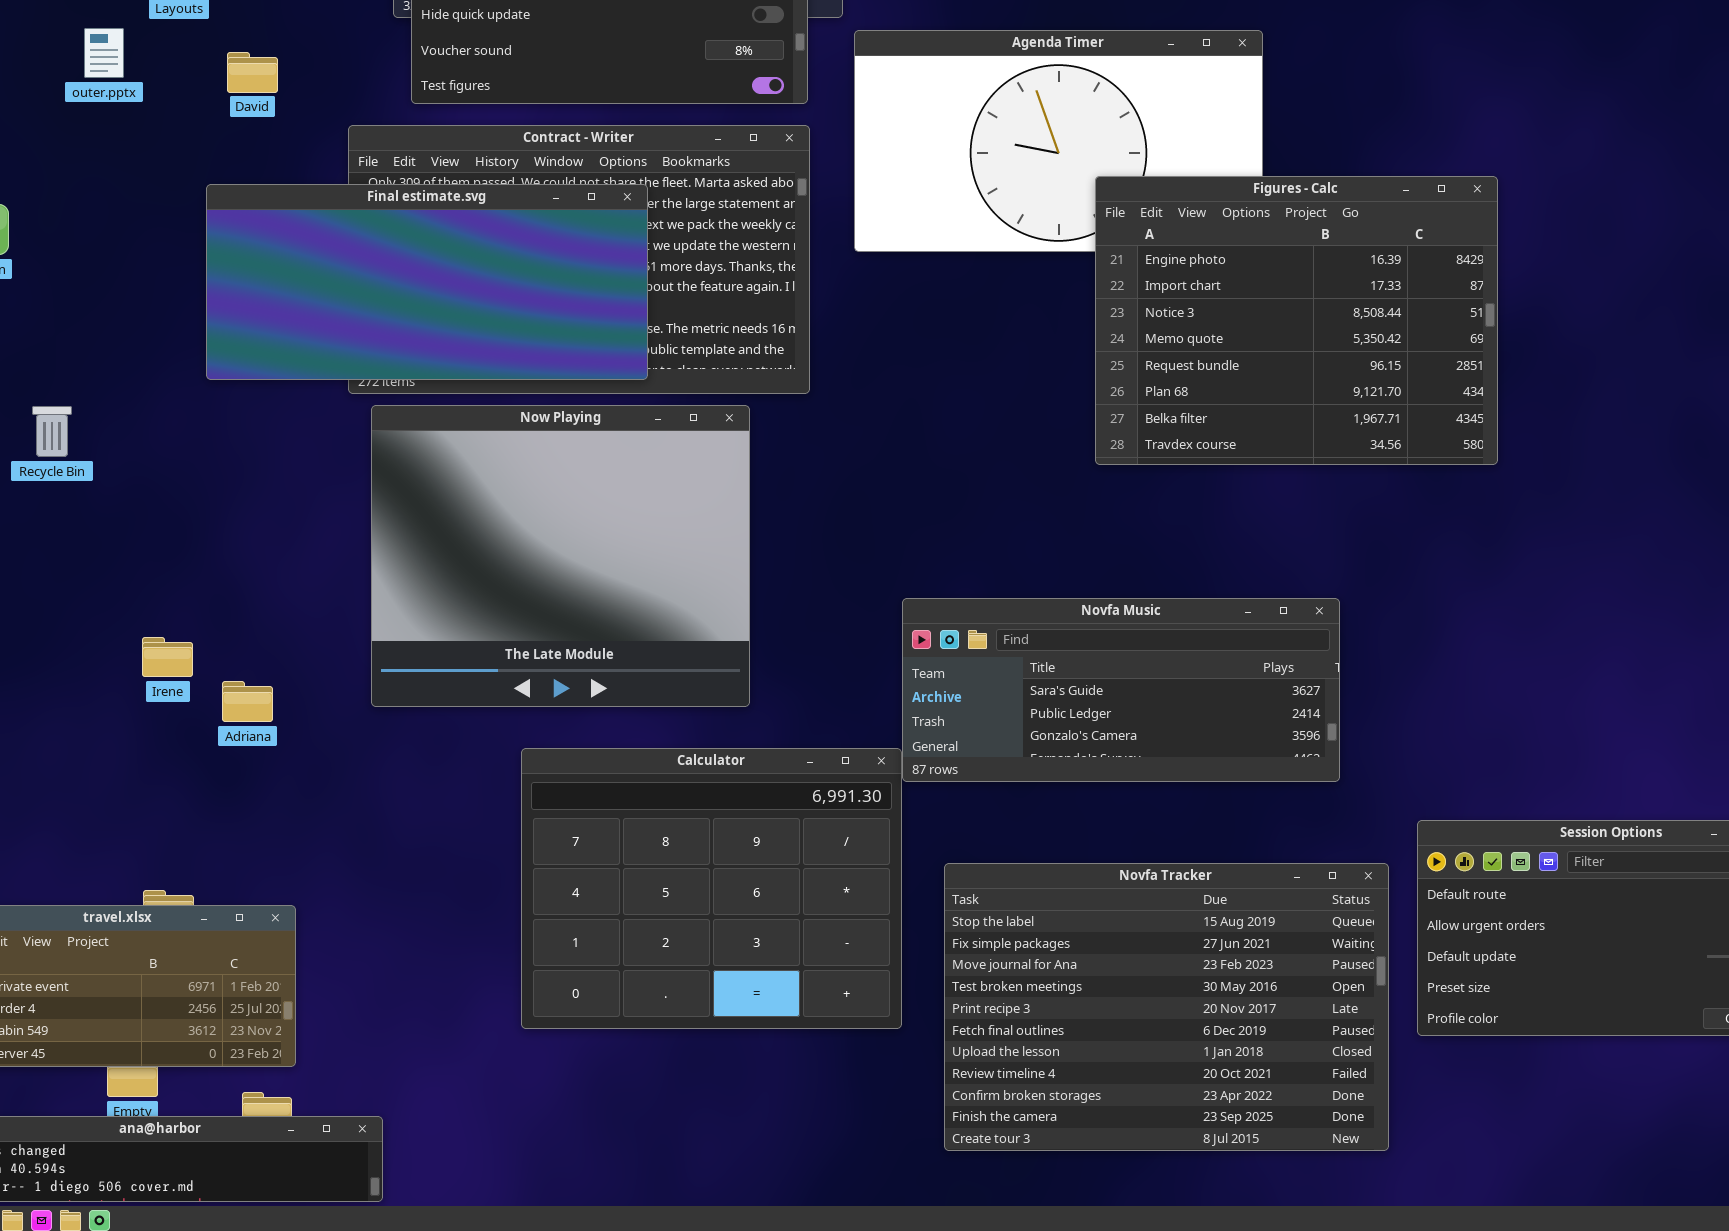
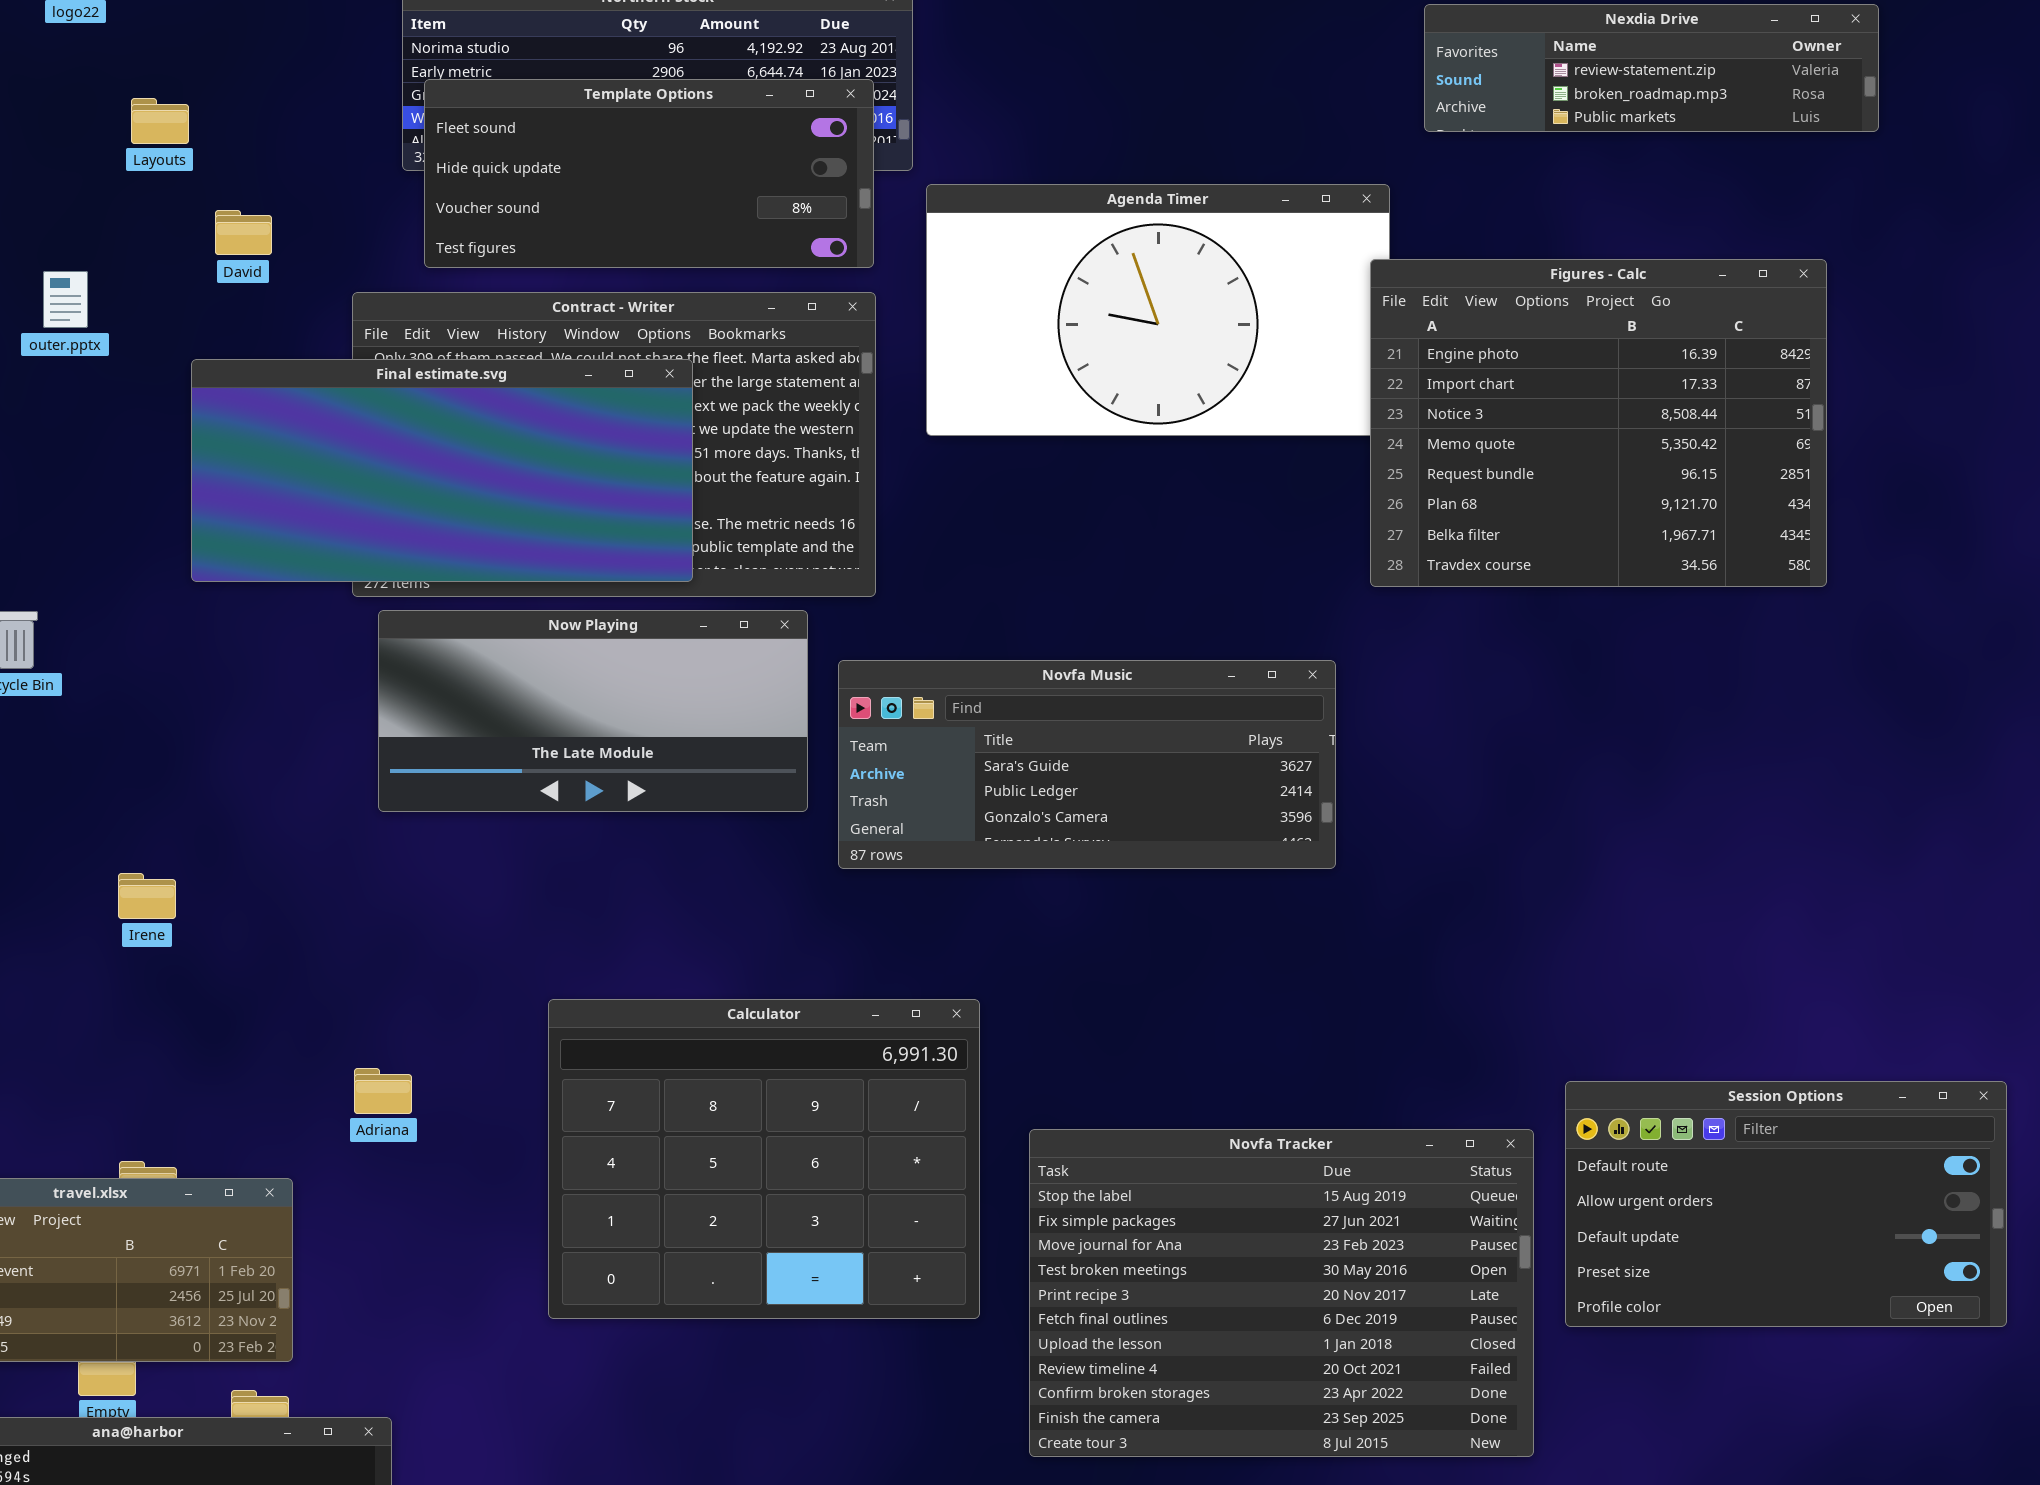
outer.pptx: [84,28,124,78] -> [43,271,88,328], moved
Figures - Calc: [1095,176,1498,465] -> [1370,259,1827,587], moved
Now Playing: [371,405,750,707] -> [378,610,808,812], resized
Novfa Music: [902,598,1340,782] -> [838,660,1336,869], moved
Adriana: [222,681,273,722] -> [354,1068,412,1114], moved

